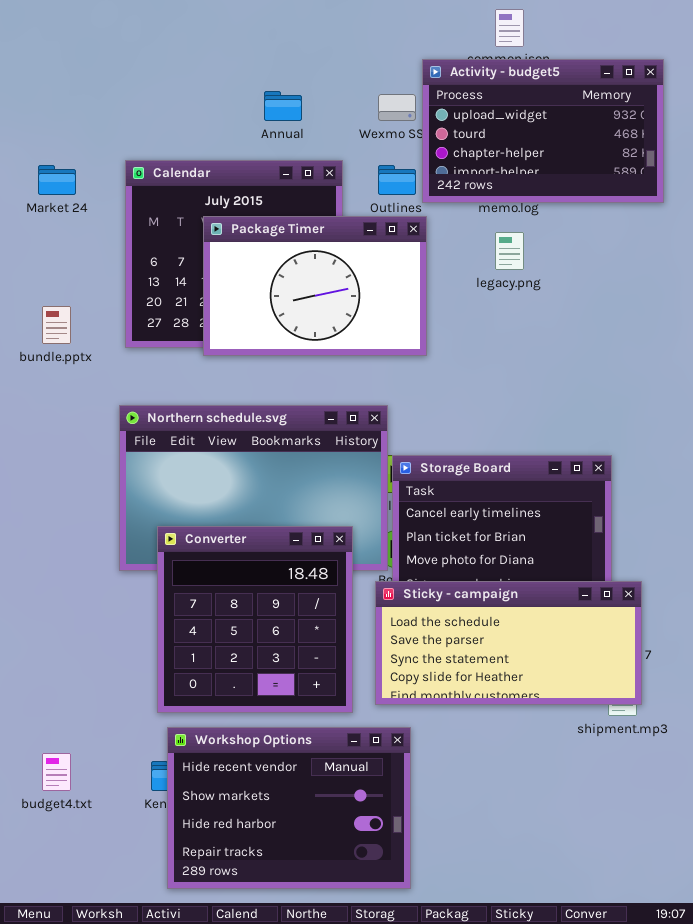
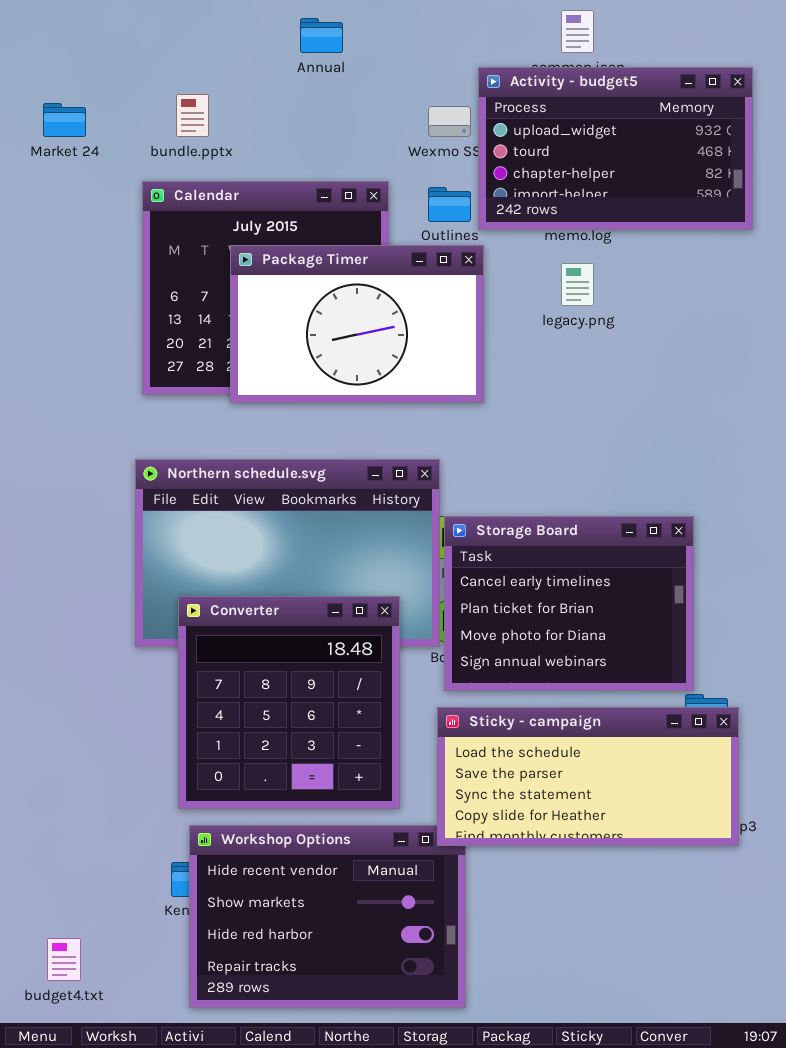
Annual: [264,91,302,121] -> [300,18,343,53], moved
Market 24: [38,165,76,195] -> [43,103,86,137], moved
bundle.pptx: [42,306,71,344] -> [176,94,209,137], moved
Sticky - campaign: [375,581,642,705] -> [437,707,739,846], moved
budget4.txt: [42,753,71,791] -> [47,938,81,981], moved

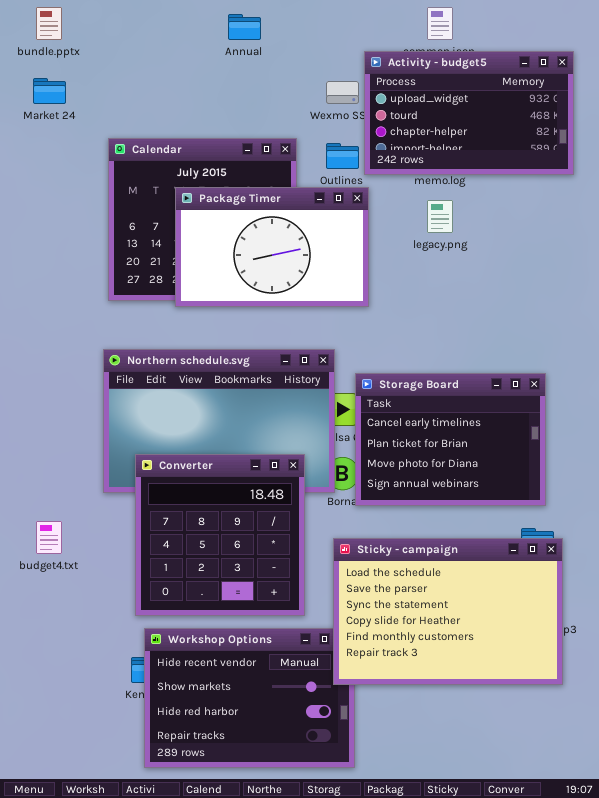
bundle.pptx: [176,94,209,137] -> [36,7,62,40], moved
Storage Board: [444,516,694,691] -> [355,373,546,506], moved
Sticky - campaign: [437,707,739,846] -> [333,538,563,685], resized
budget4.txt: [47,938,81,981] -> [36,521,62,554], moved

